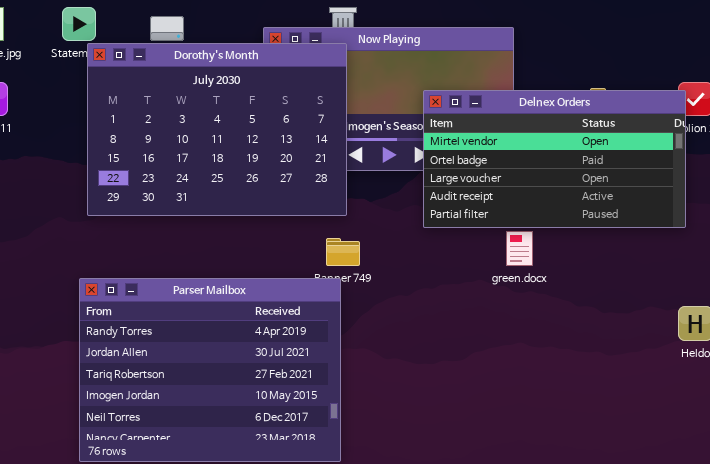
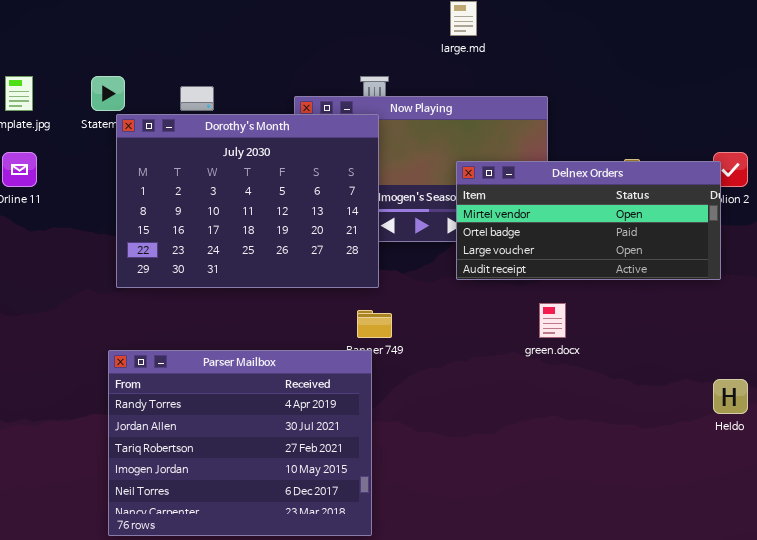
Delnex Orders: [423,90,686,228] -> [456,161,721,280], resized

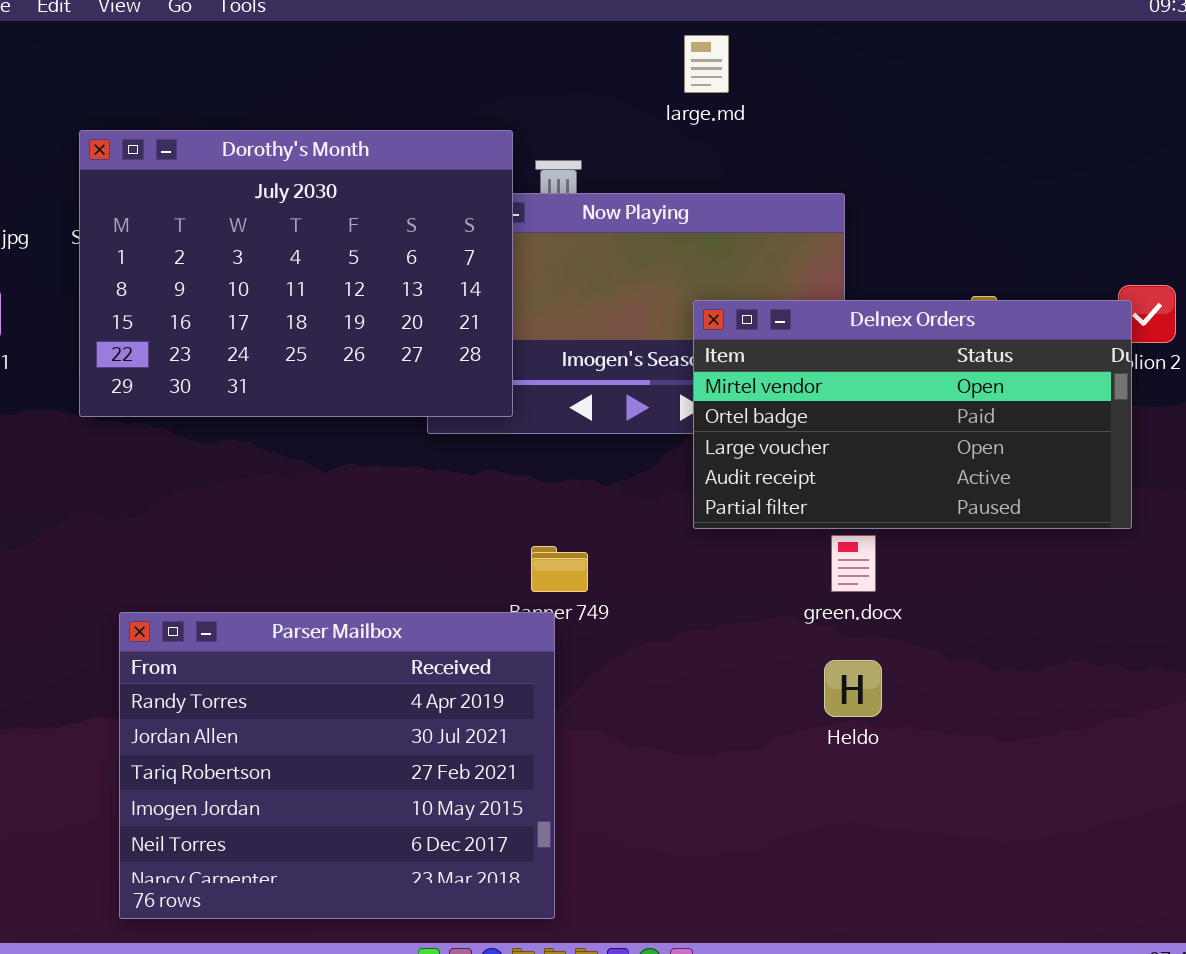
Dorothy's Month: [116,114,379,288] -> [79,130,513,417], moved
Delnex Orders: [456,161,721,280] -> [693,300,1132,529], resized
Heldo: [713,379,748,414] -> [824,660,882,717], moved

